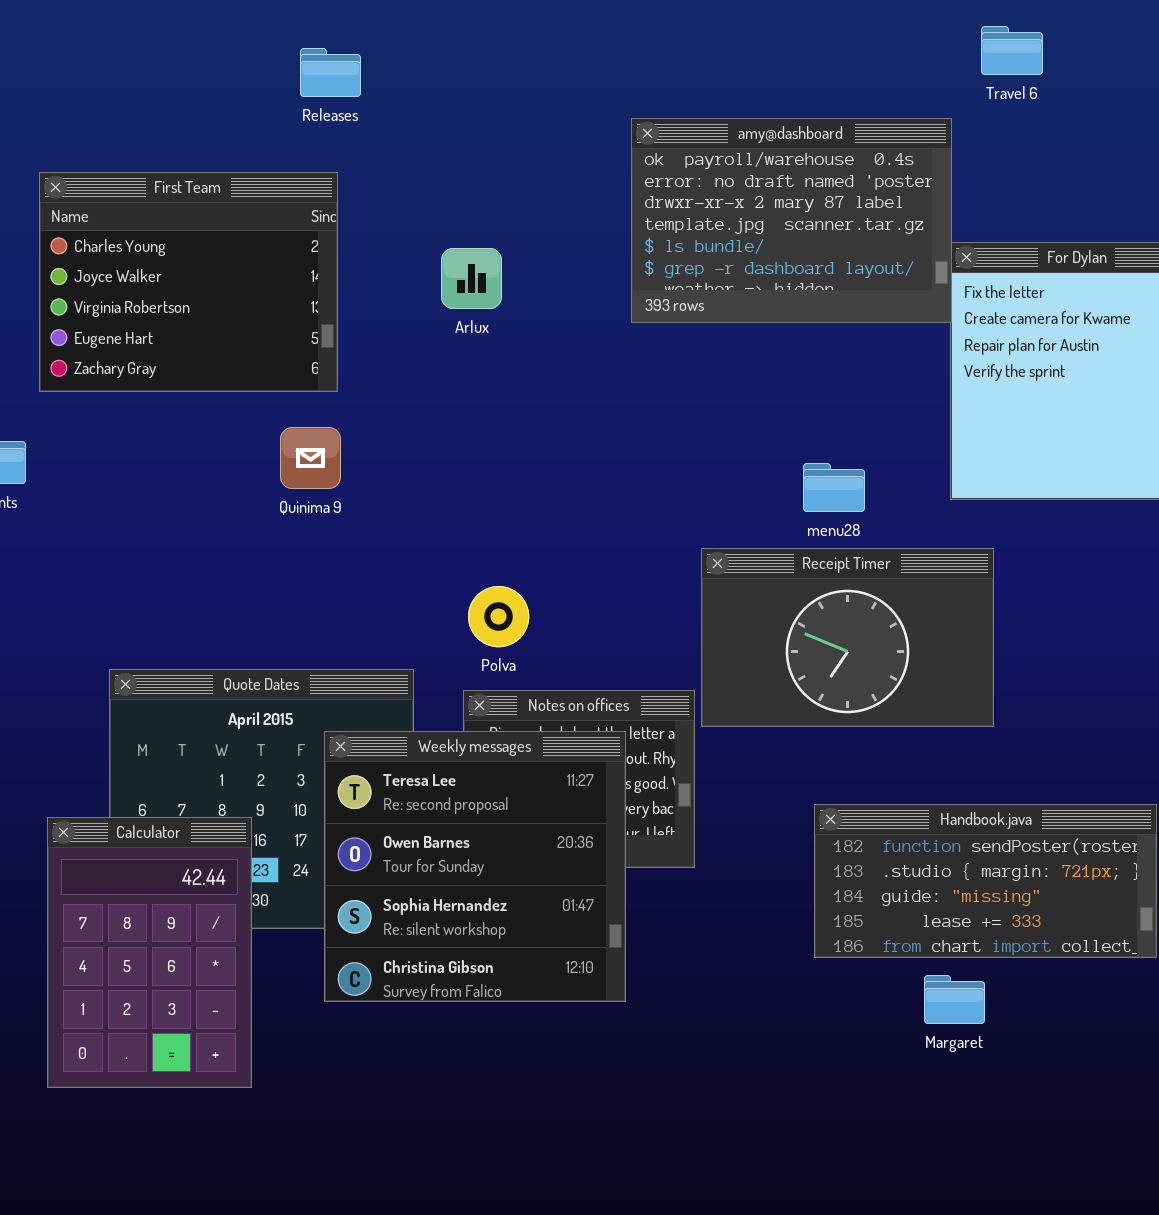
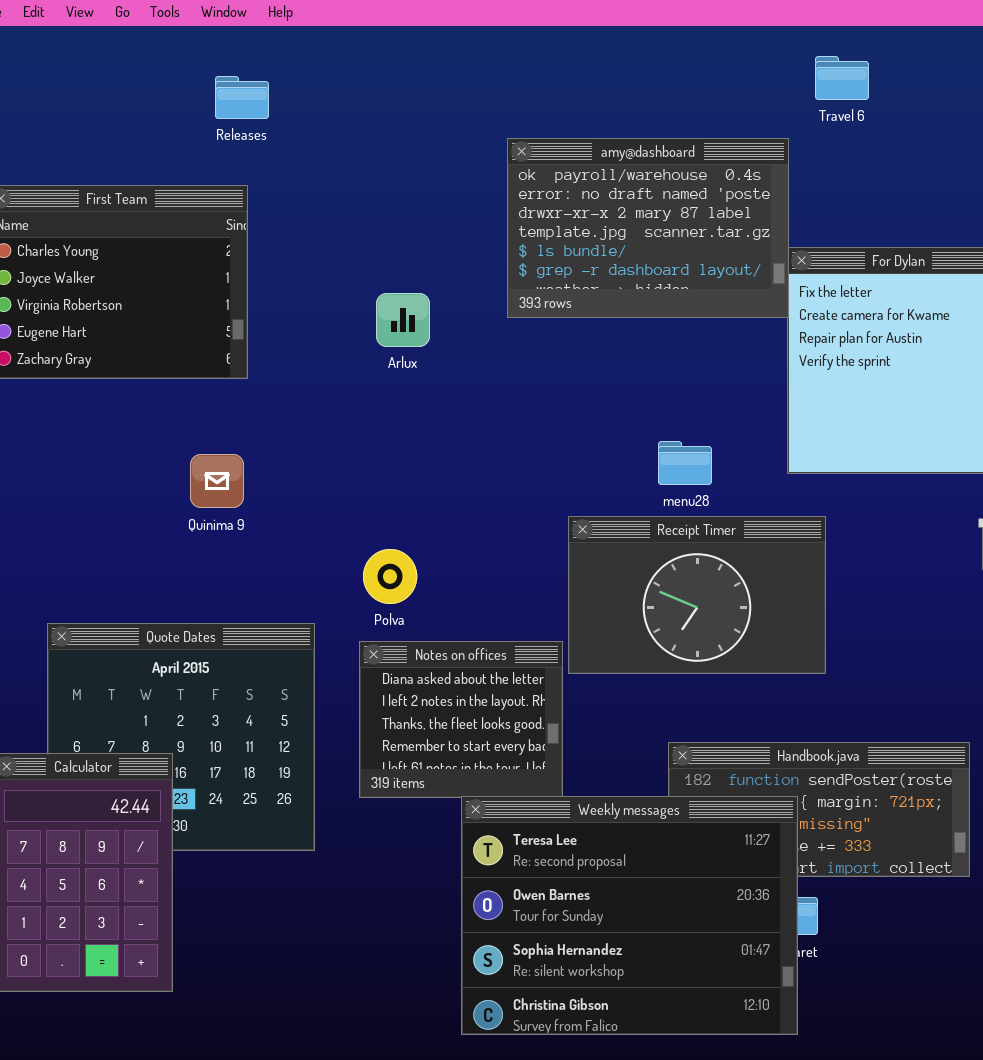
Arlux: [441,248,502,309] -> [376,293,430,347], moved
Quinima 9: [280,427,341,489] -> [190,454,244,508], moved
Weekly messages: [324,731,626,1002] -> [461,796,798,1035], moved, resized

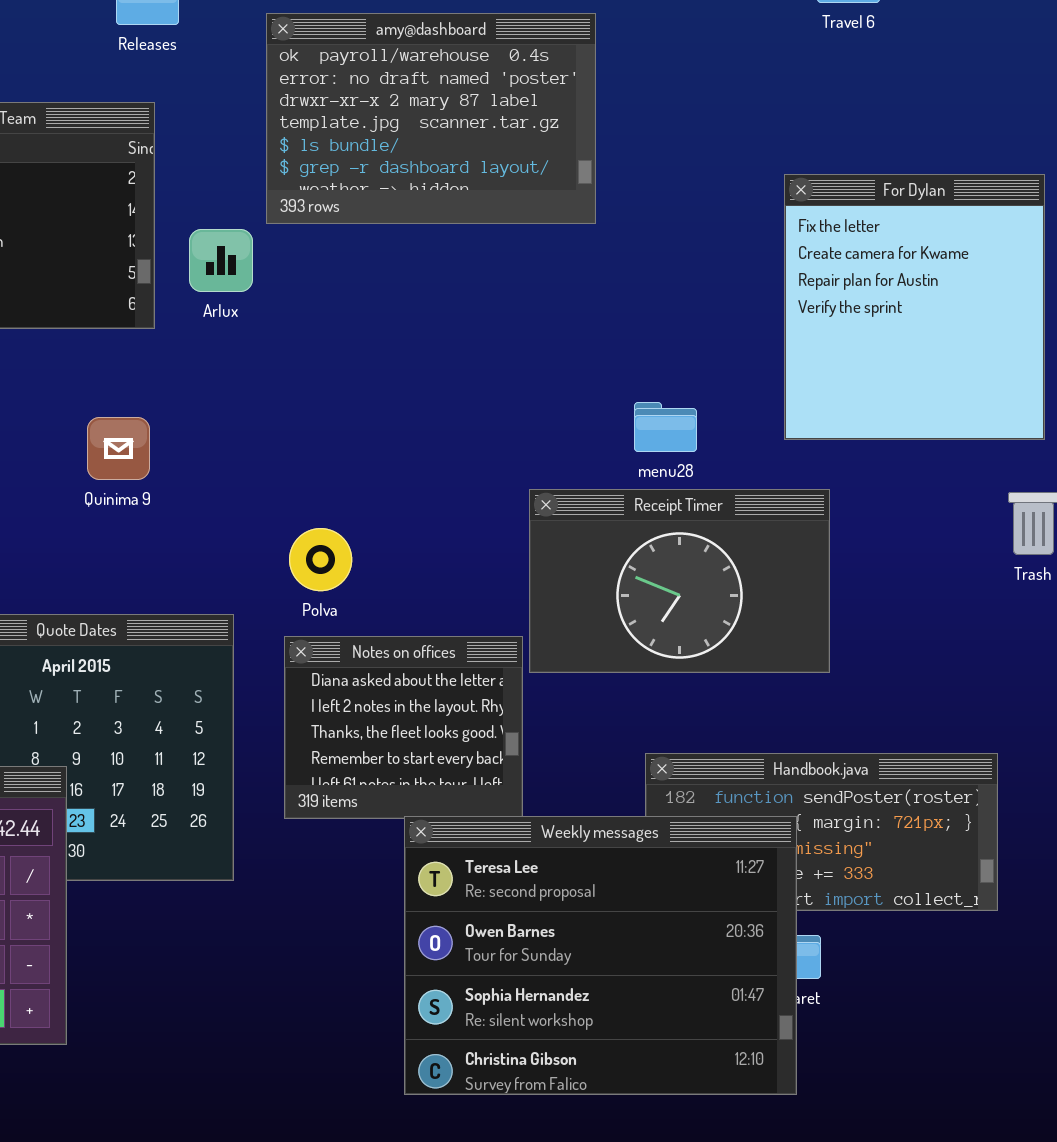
amy@dashboard: [507,138,789,318] -> [266,13,596,224], moved
Arlux: [376,293,430,347] -> [189,229,253,292], moved

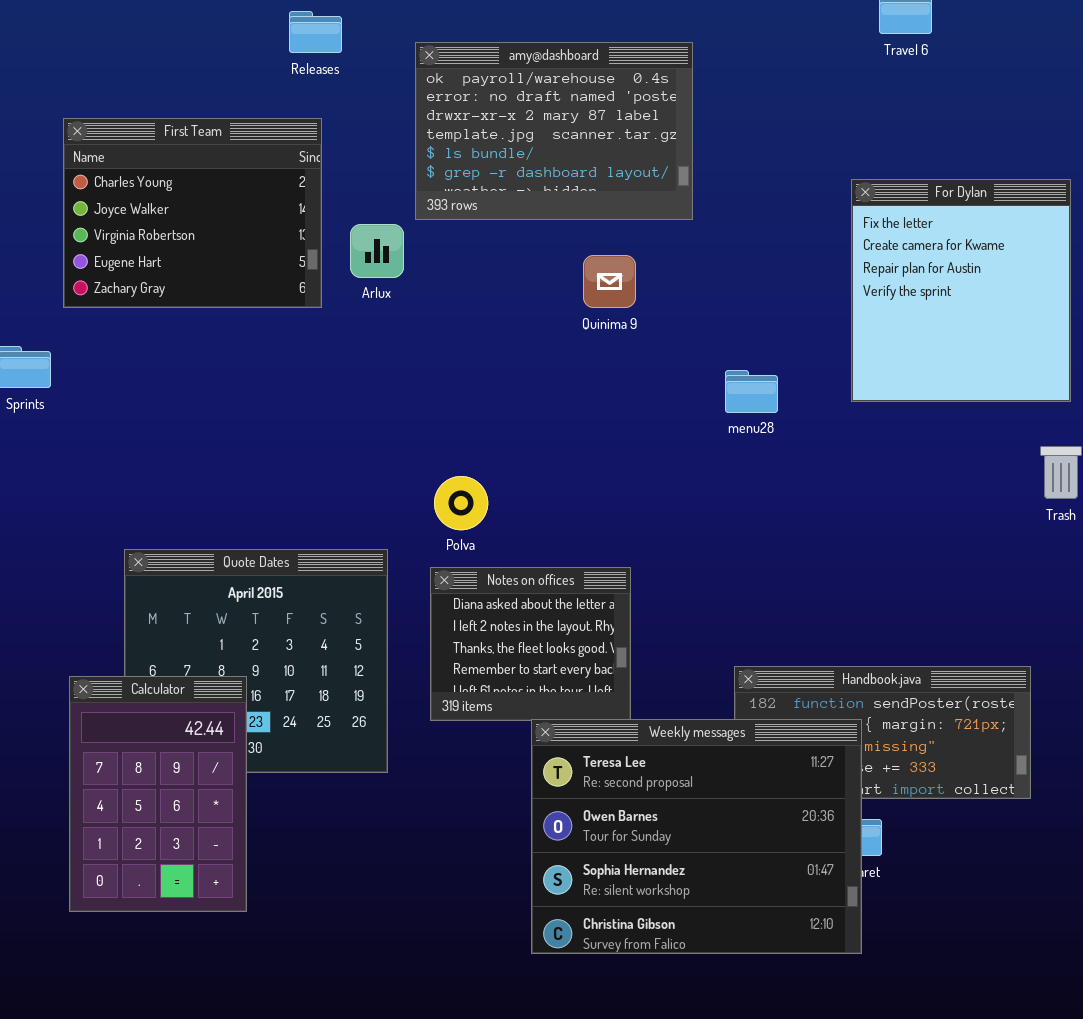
Quinima 9: [87,417,150,480] -> [583,255,636,308], moved
Receipt Timer: [529,489,830,673] -> none, closed

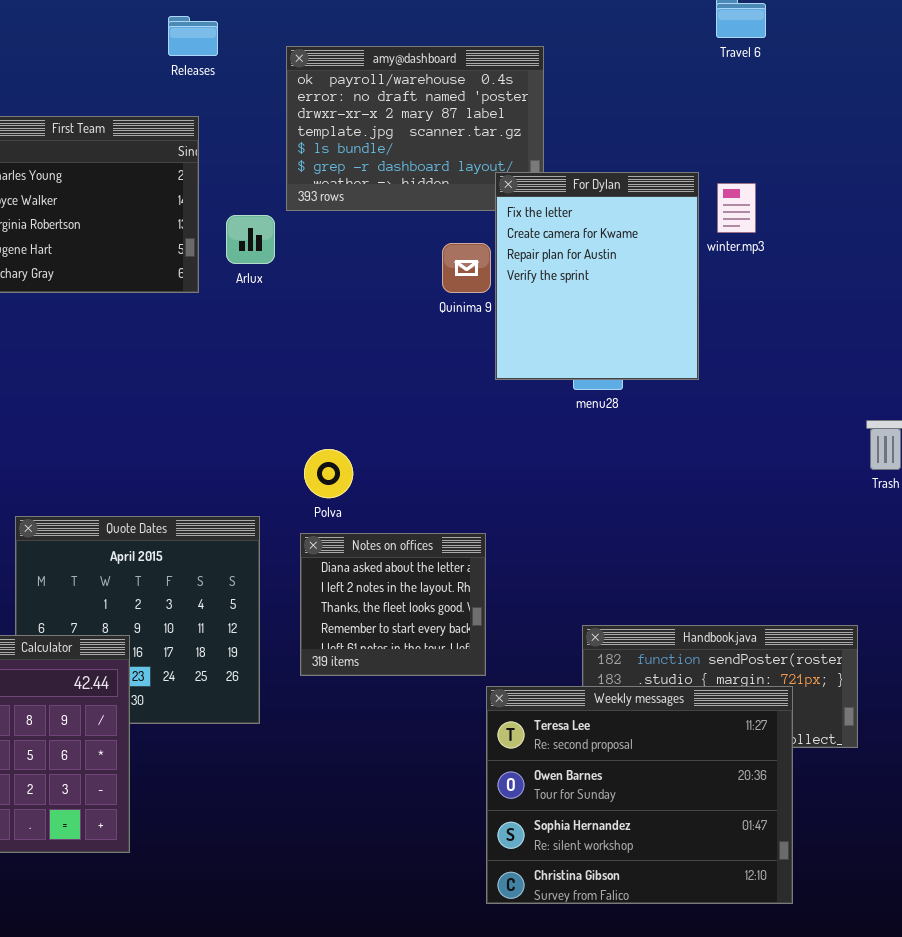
For Dylan: [851,179,1071,402] -> [495,172,699,380], moved
Weekly messages: [531,719,862,954] -> [486,686,793,904], moved

